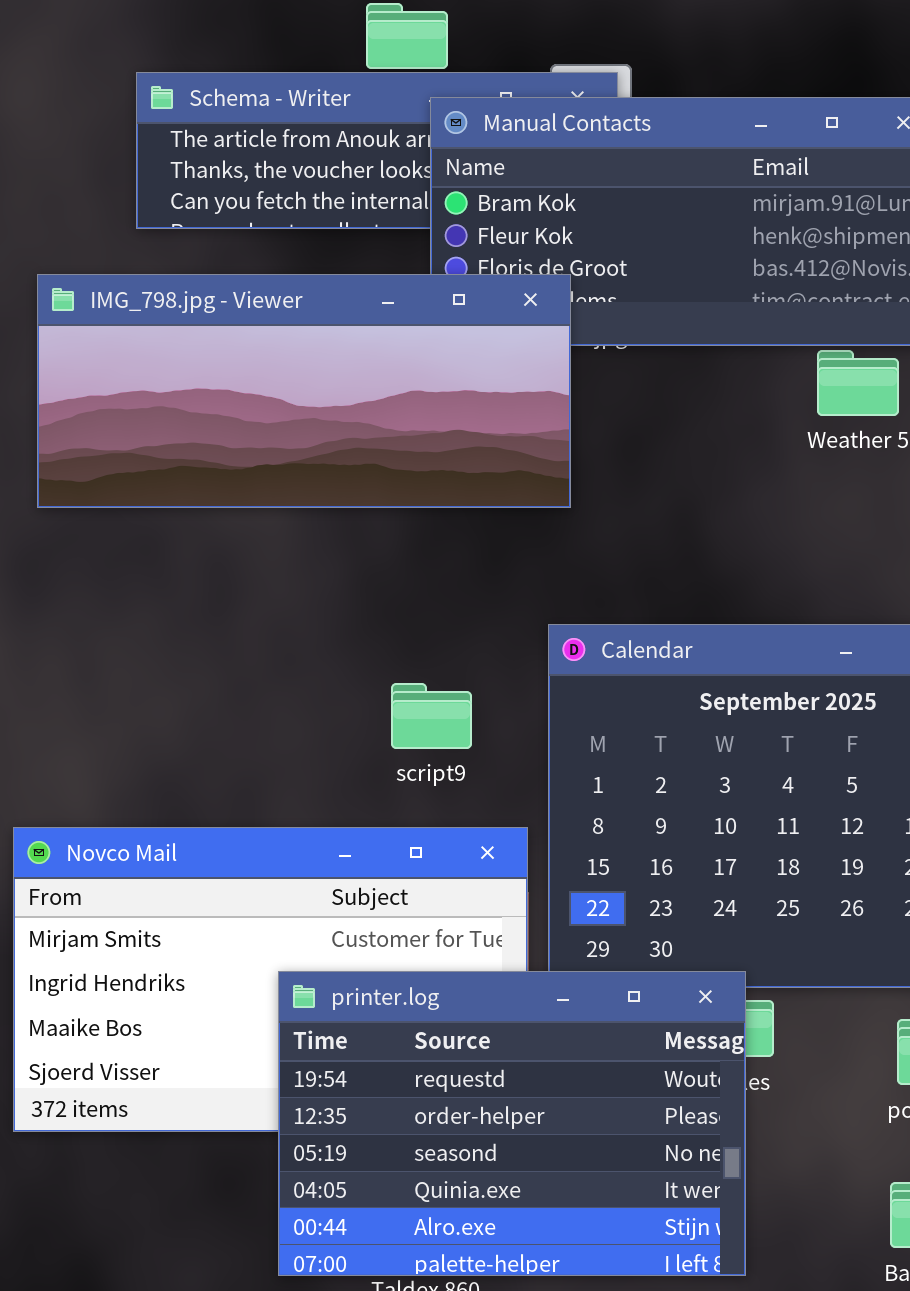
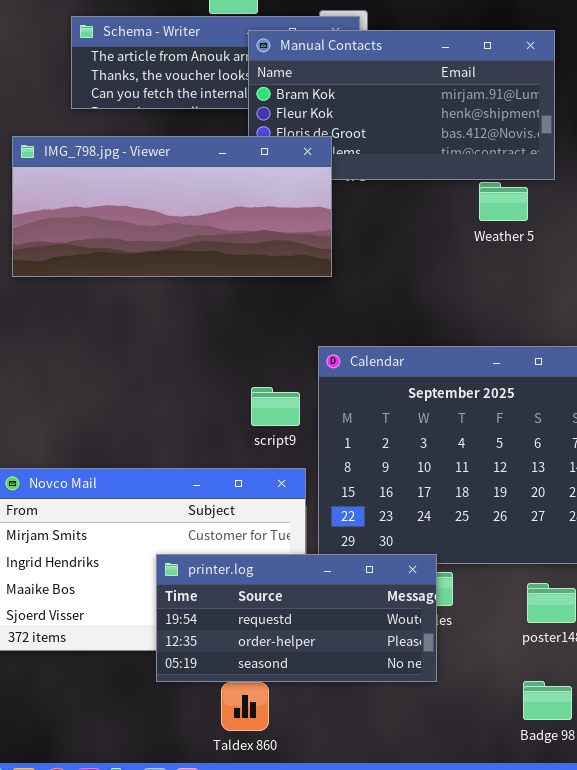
script9: [391,683,472,749] -> [251,387,300,426], moved
printer.log: [278,971,746,1276] -> [156,554,437,682], resized

